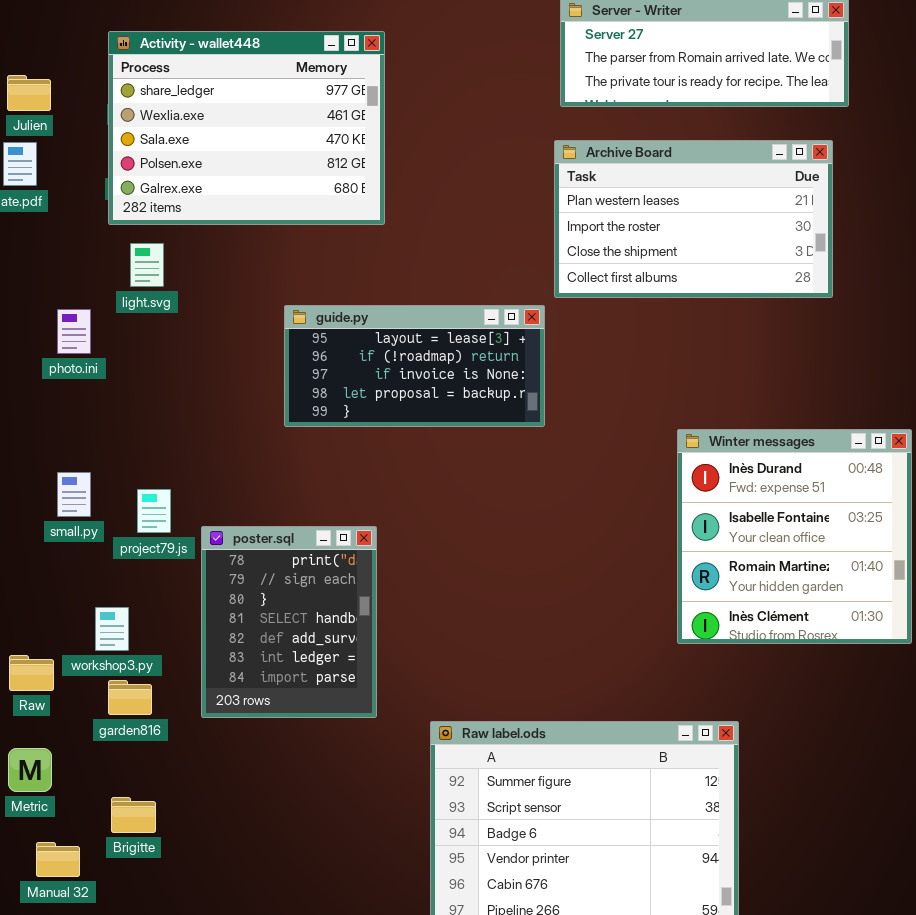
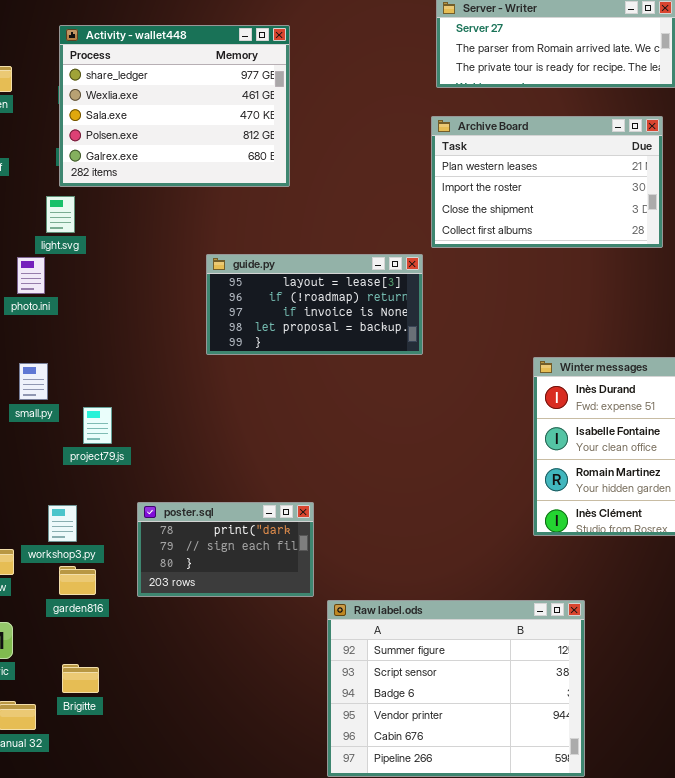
light.svg: [130,243,164,287] -> [46,196,75,233], moved
small.py: [57,472,91,517] -> [19,363,48,400], moved
poster.sql: [201,526,377,718] -> [137,502,314,597], resized

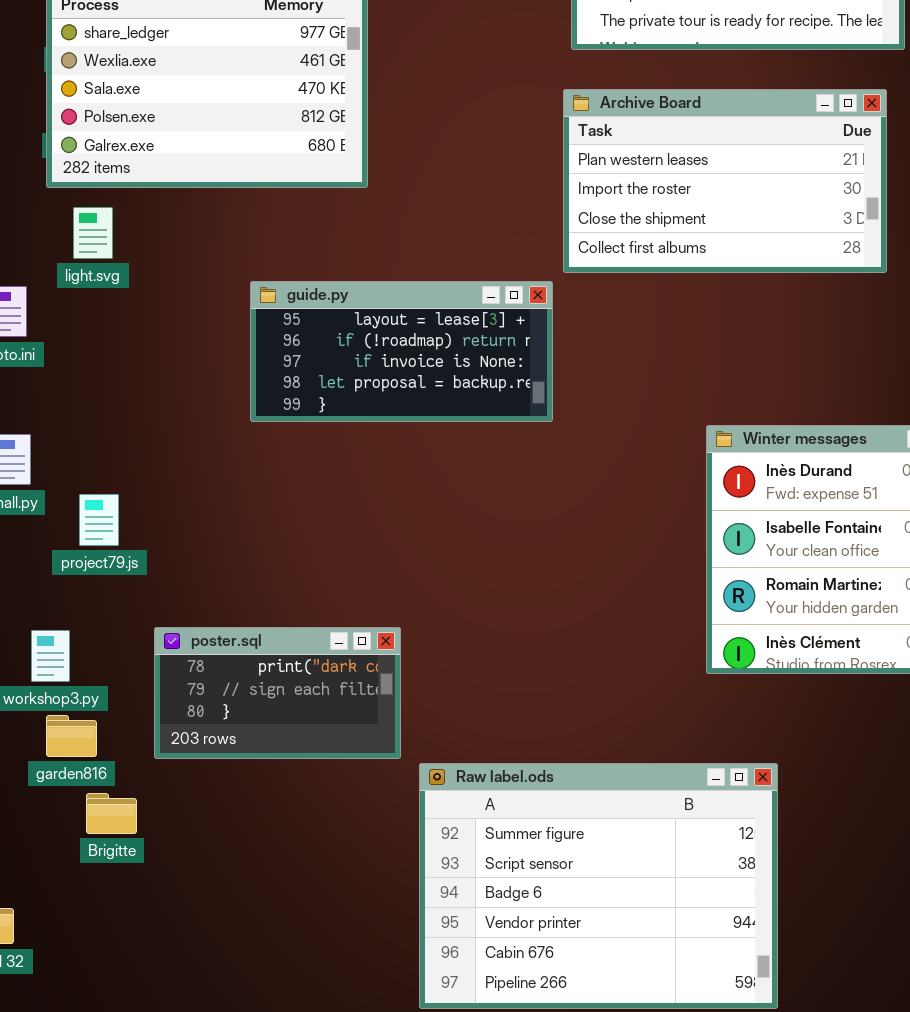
light.svg: [46,196,75,233] -> [73,207,113,259], moved
Brigitte: [62,664,99,693] -> [86,793,137,834], moved

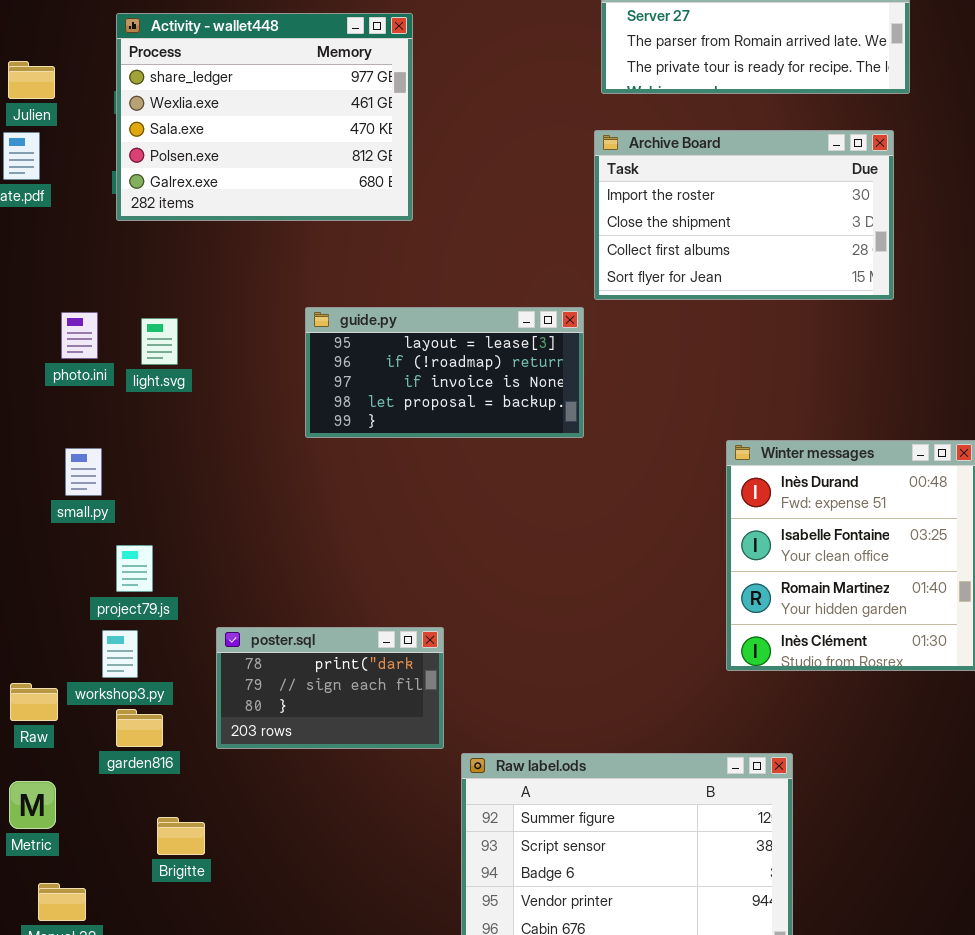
Archive Board: [563,89,887,273] -> [594,130,894,300], scrolled down 1 row
light.svg: [73,207,113,259] -> [141,318,178,365], moved
project79.js: [79,494,119,546] -> [116,545,153,592], moved
Brigitte: [86,793,137,834] -> [157,817,205,855], moved

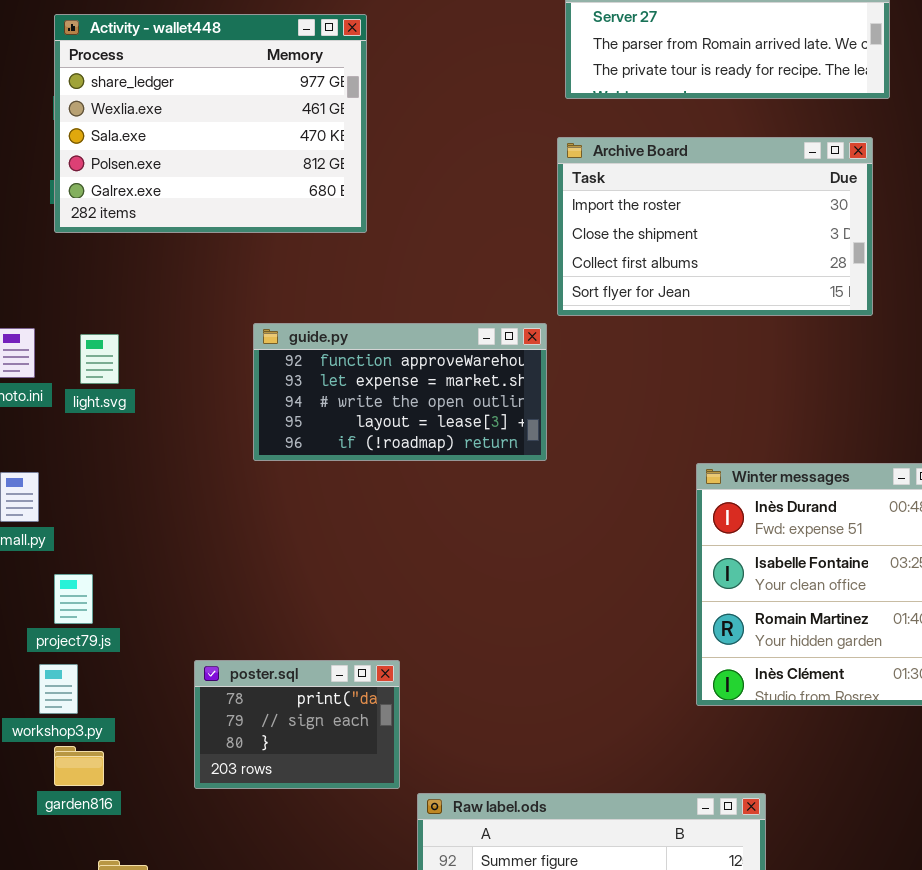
guide.py: [305,307,584,438] -> [253,323,547,461], scrolled up 3 rows
poster.sql: [216,627,444,749] -> [194,660,400,789], resized

